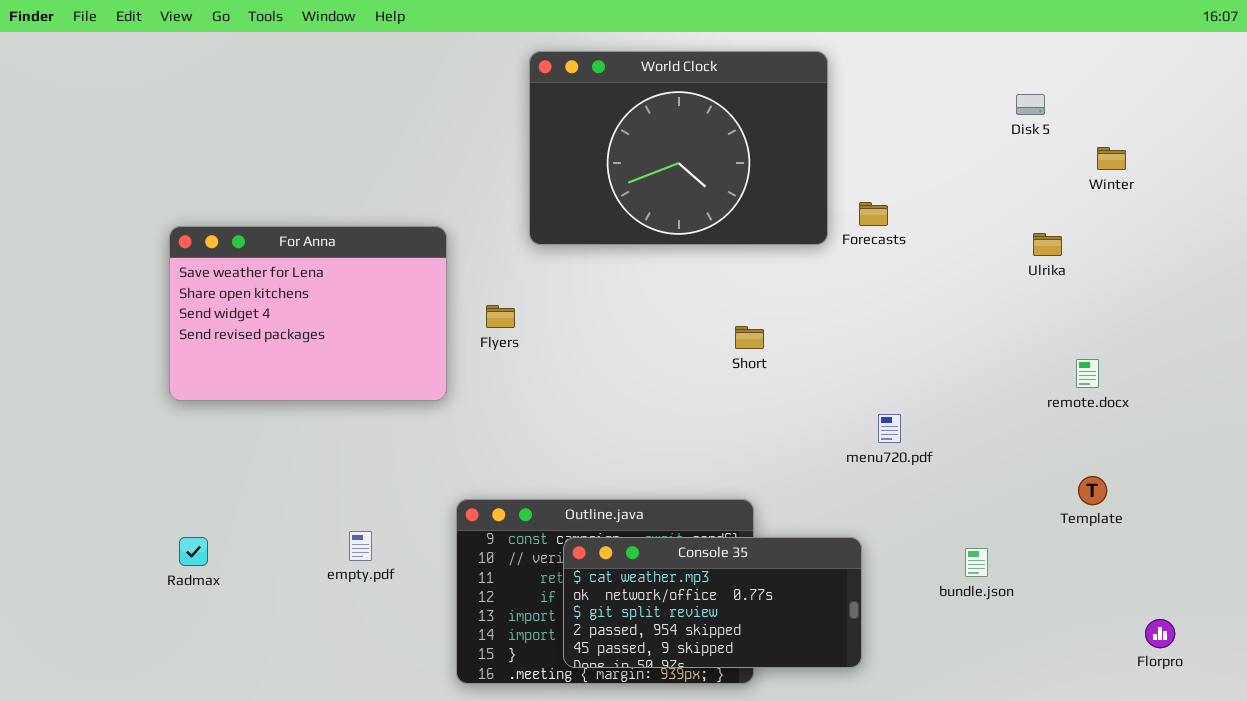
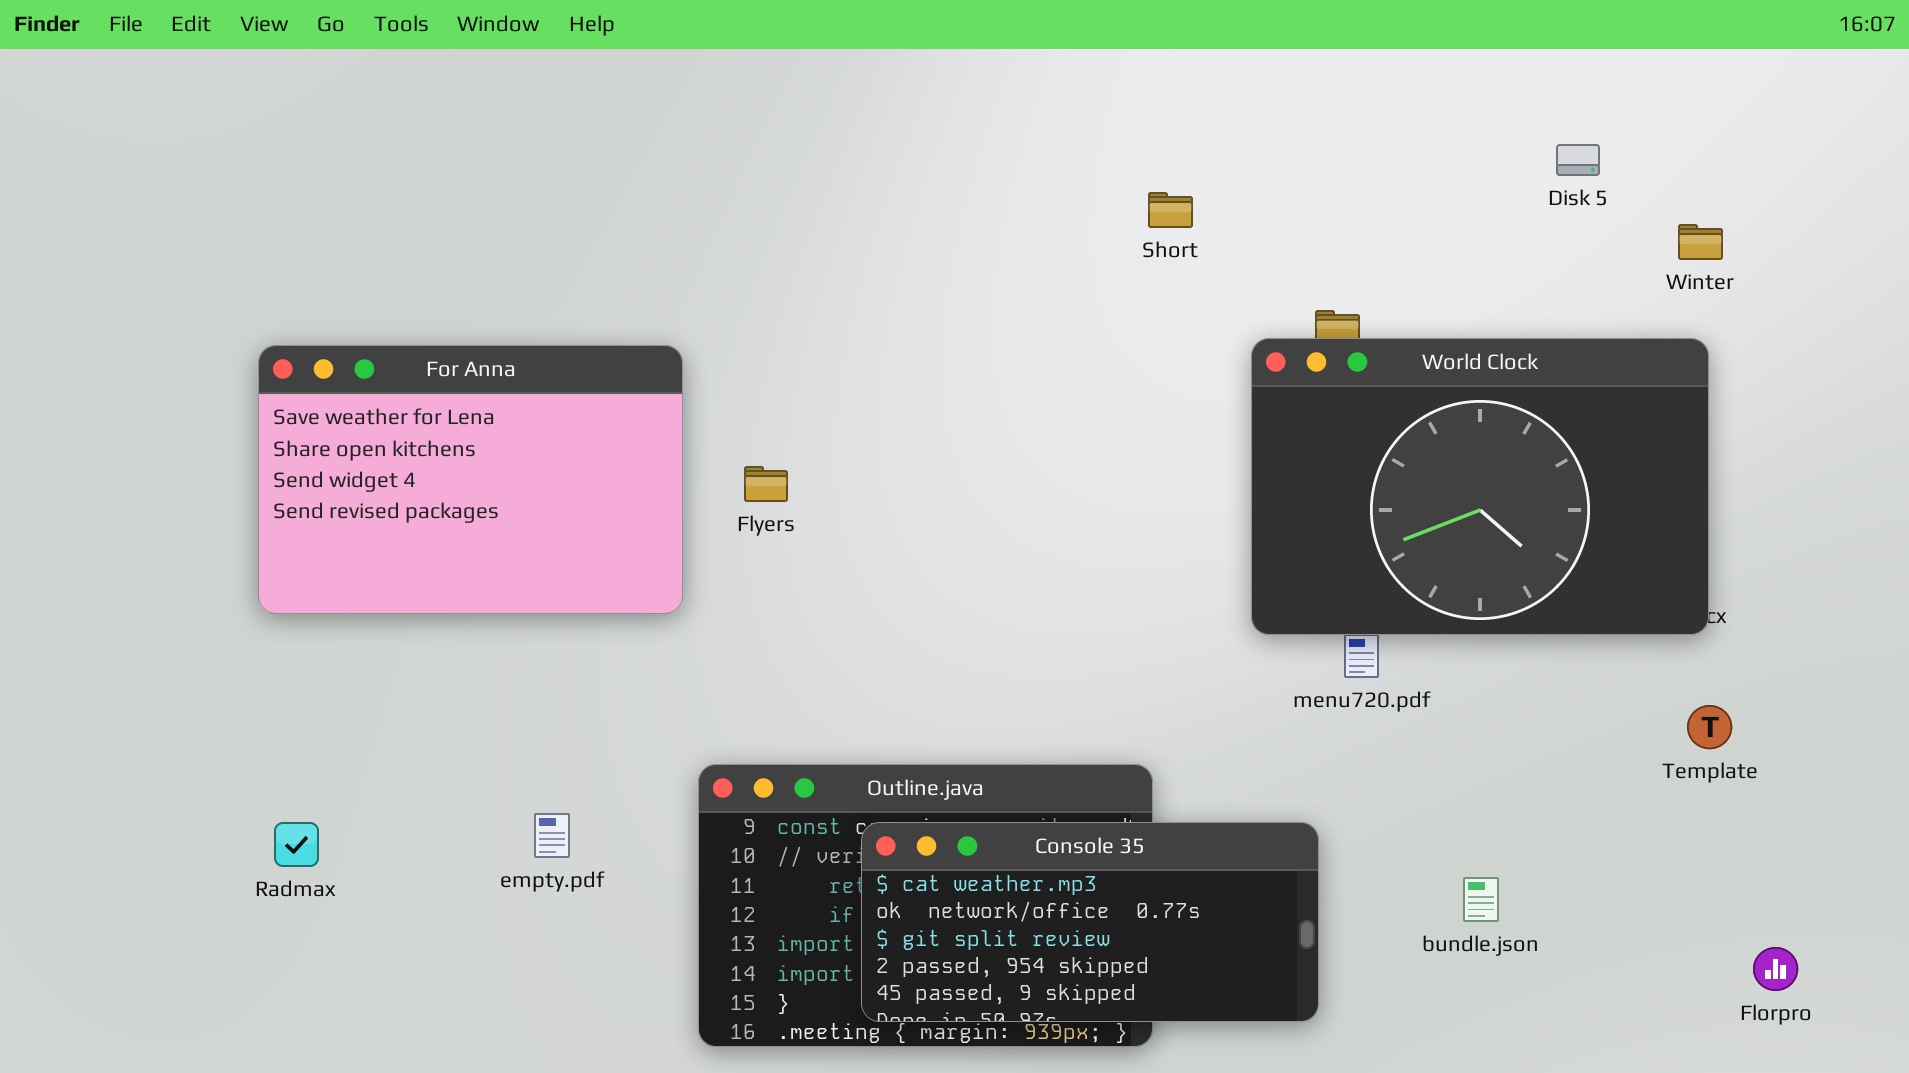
World Clock: [529,51,828,245] -> [1251,338,1709,635], moved
Short: [735,326,764,349] -> [1148,192,1193,228], moved
Template: [1078,476,1107,505] -> [1687,705,1732,749], moved
bundle.json: [965,548,988,577] -> [1463,877,1499,922], moved

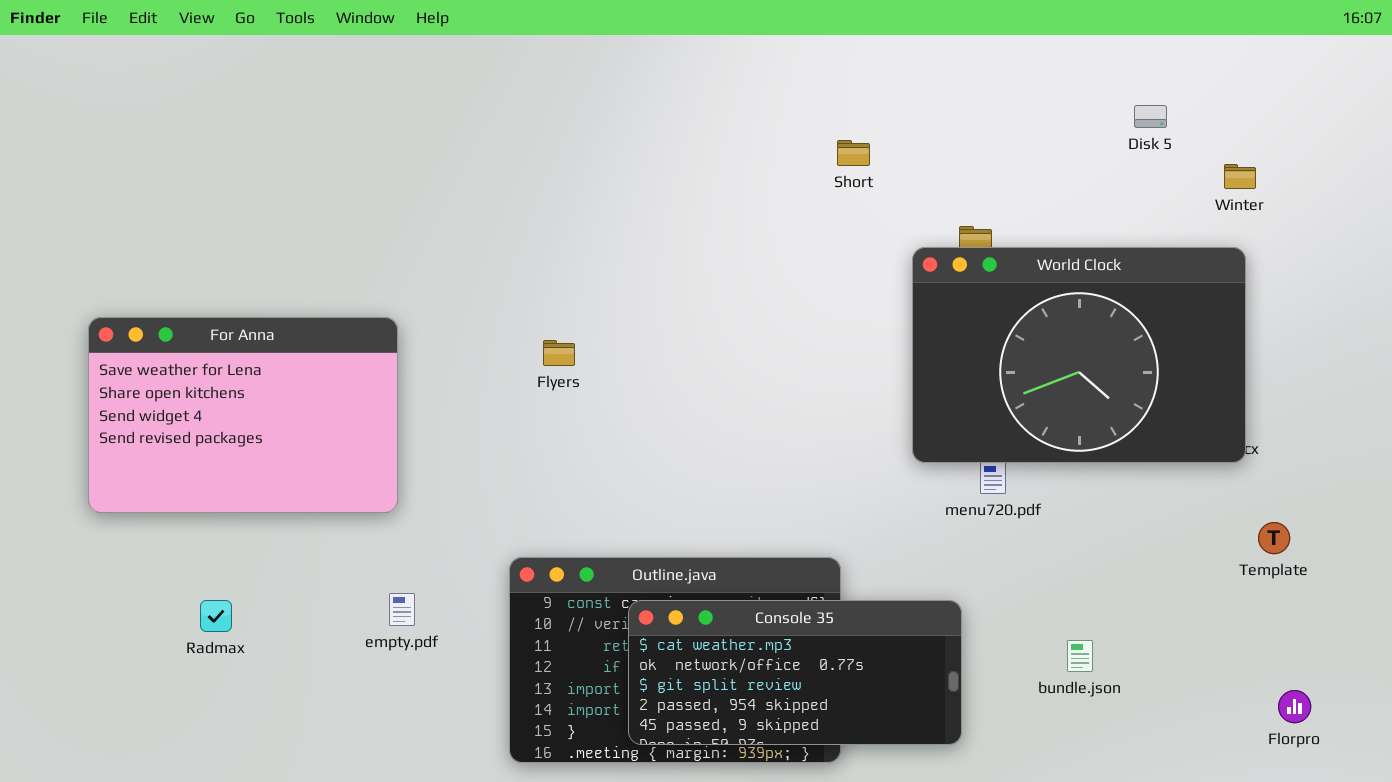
For Anna: [258,345,683,614] -> [88,317,398,513], moved
Template: [1687,705,1732,749] -> [1258,522,1290,554], moved

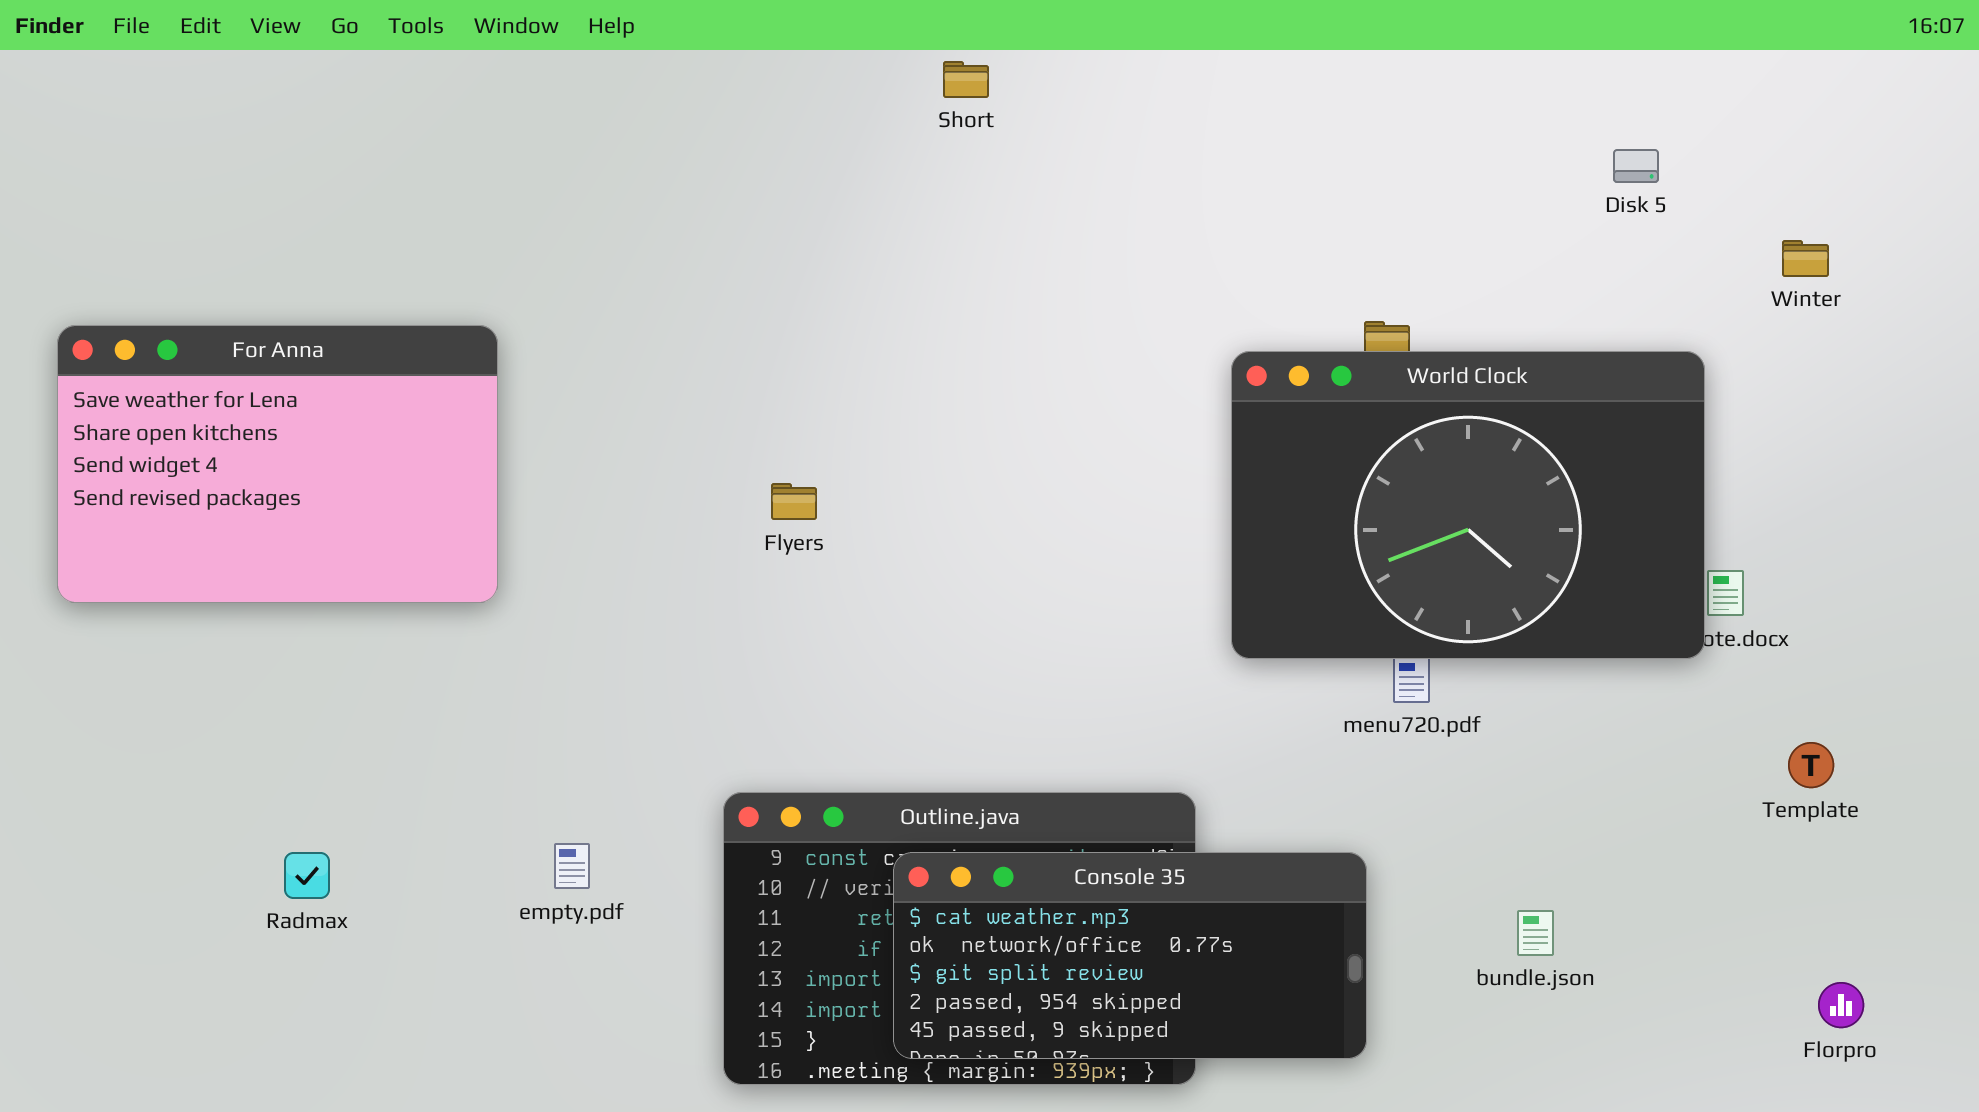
Short: [837,140,870,166] -> [943,61,989,98], moved
Winter: [1224,164,1256,189] -> [1782,240,1829,277], moved
World Clock: [912,247,1246,463] -> [1231,351,1705,659], moved
For Anna: [88,317,398,513] -> [57,325,498,603], moved

